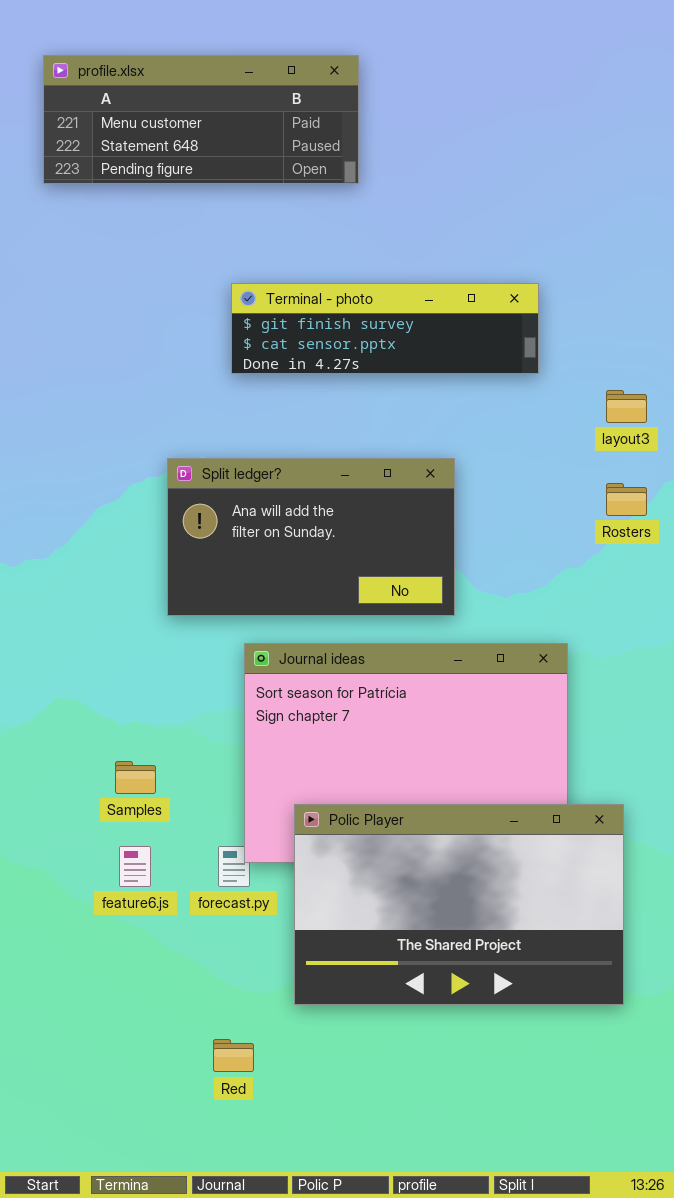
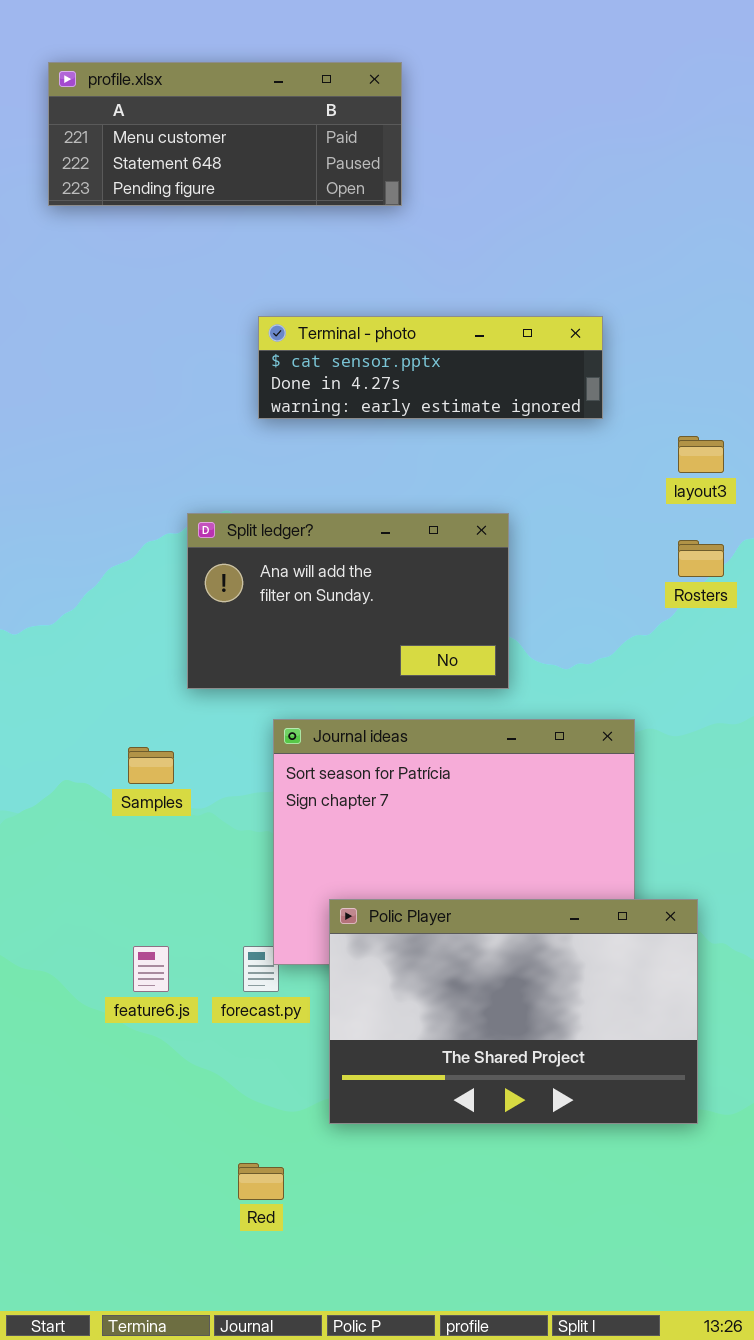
Terminal - photo: [231,283,539,374] -> [258,316,603,419], scrolled down 1 row
Samples: [115,761,156,794] -> [128,747,174,784], moved

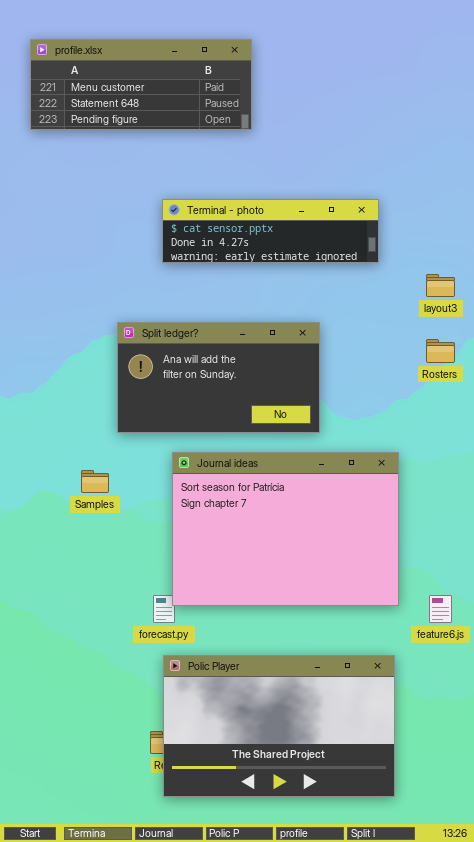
Polic Player: [329,899,698,1124] -> [163,655,395,797], moved
feature6.js: [133,946,169,992] -> [429,595,452,623], moved

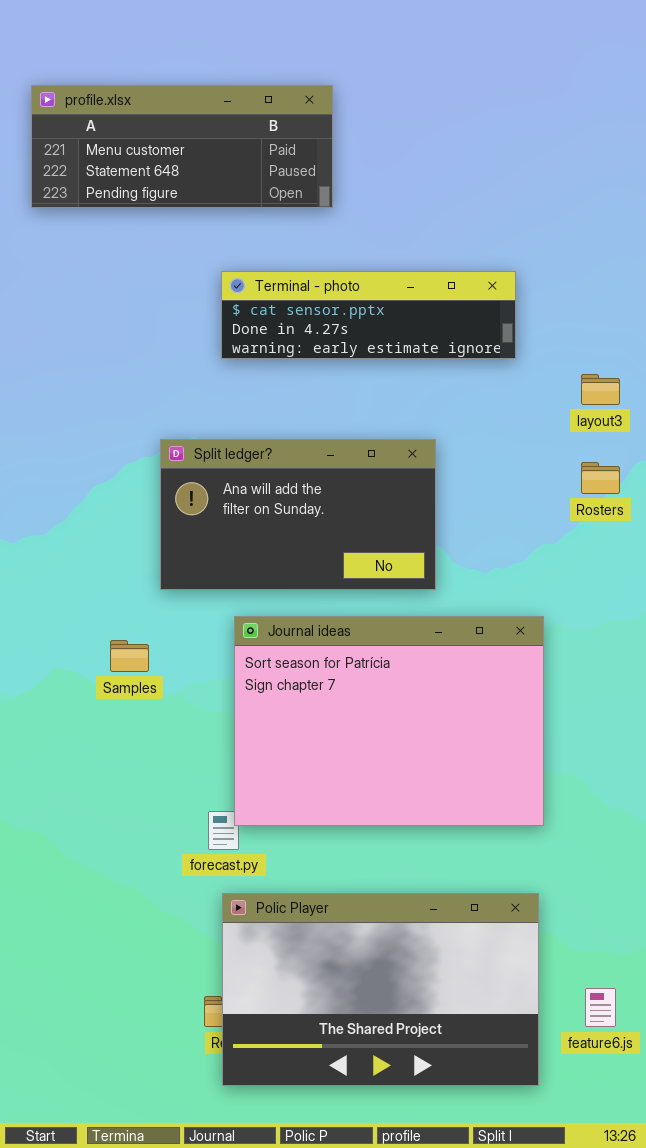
profile.xlsx: [30,39,252,130] -> [31,85,333,208], moved
feature6.js: [429,595,452,623] -> [585,988,616,1027], moved

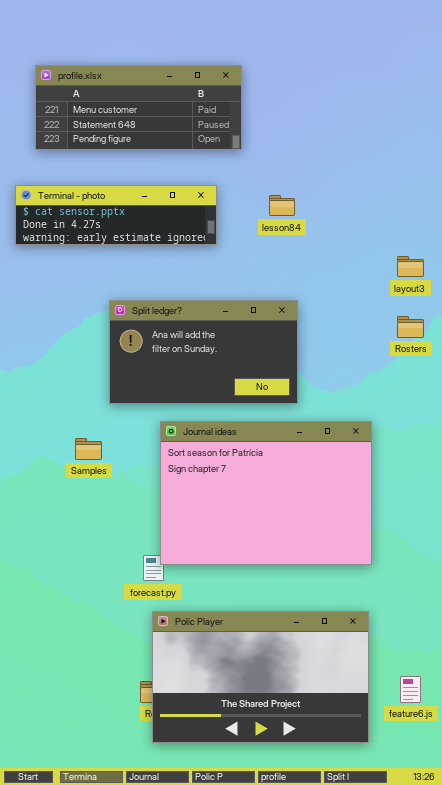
profile.xlsx: [31,85,333,208] -> [35,65,242,150], moved
Terminal - photo: [221,271,516,359] -> [15,185,217,245], moved

